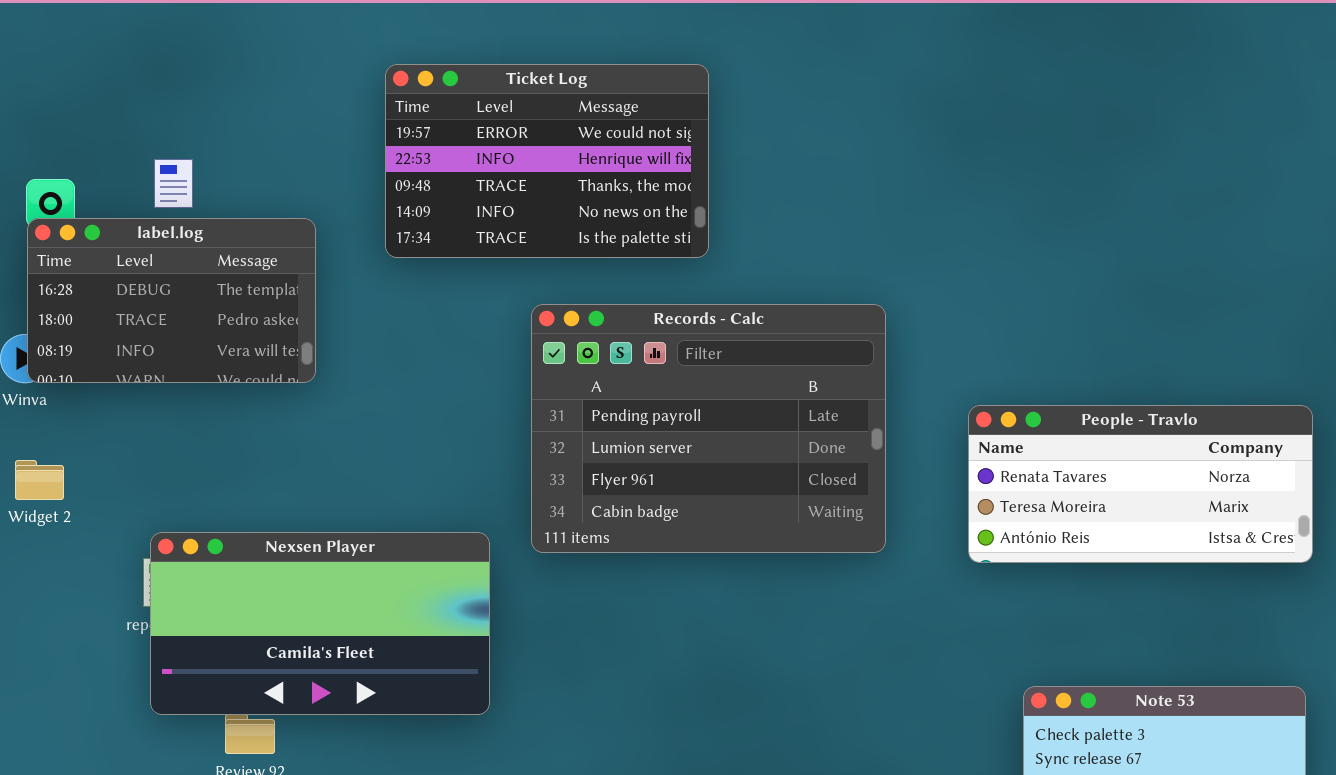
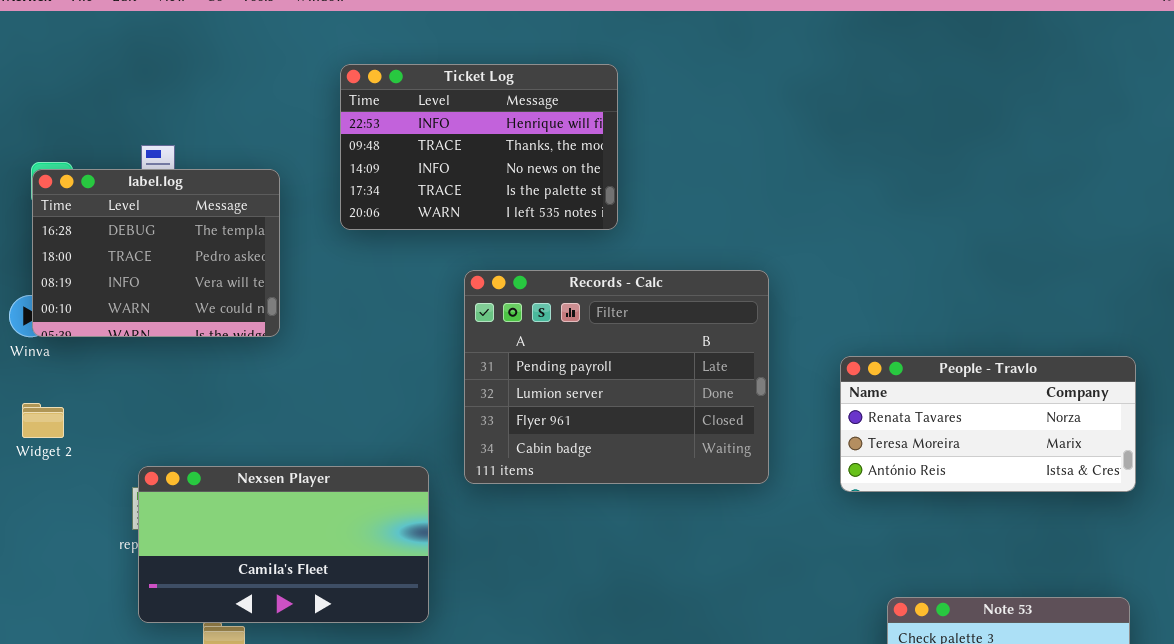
Ticket Log: [385,64,709,258] -> [340,64,618,230], scrolled down 1 row
label.log: [27,218,316,383] -> [32,169,280,337], resized

